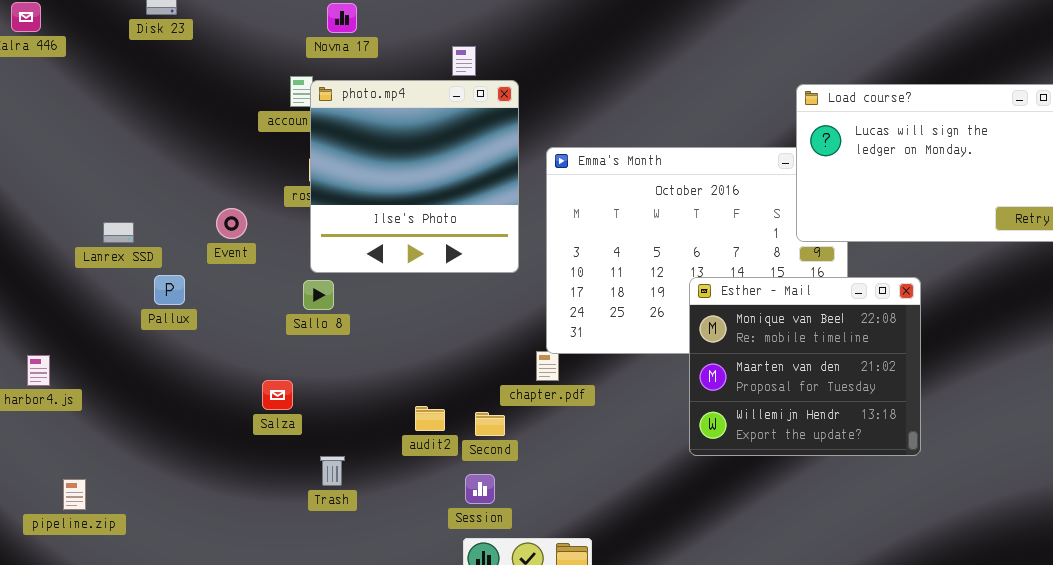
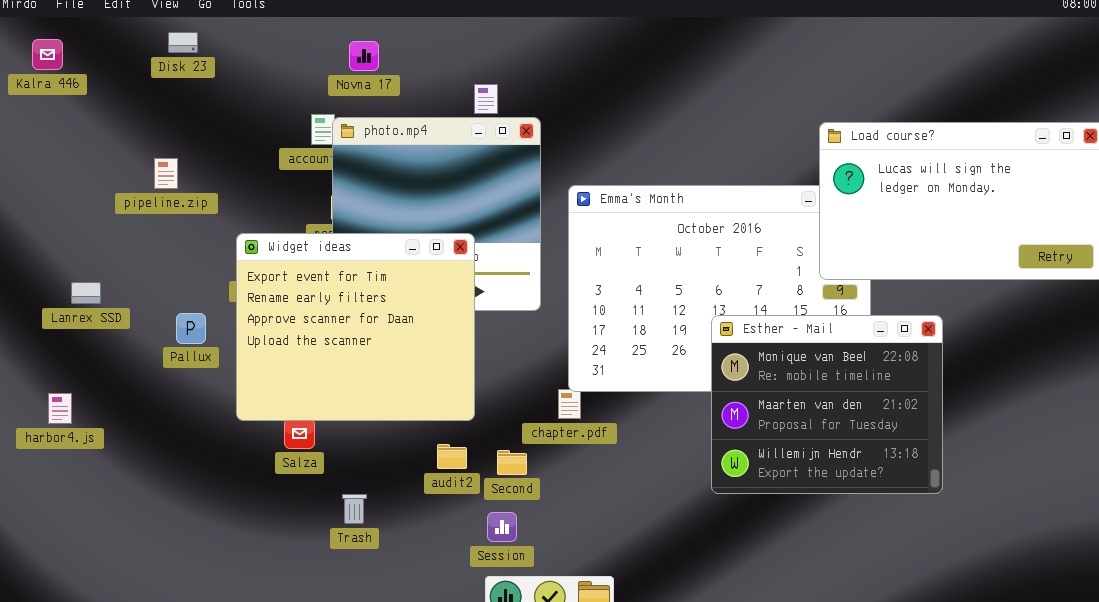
Widget ideas: none -> [236,233,475,421], opened
Lanrex SSD: [103,222,134,243] -> [71,282,101,304], moved
pipeline.zip: [63,479,86,510] -> [154,158,178,189], moved

